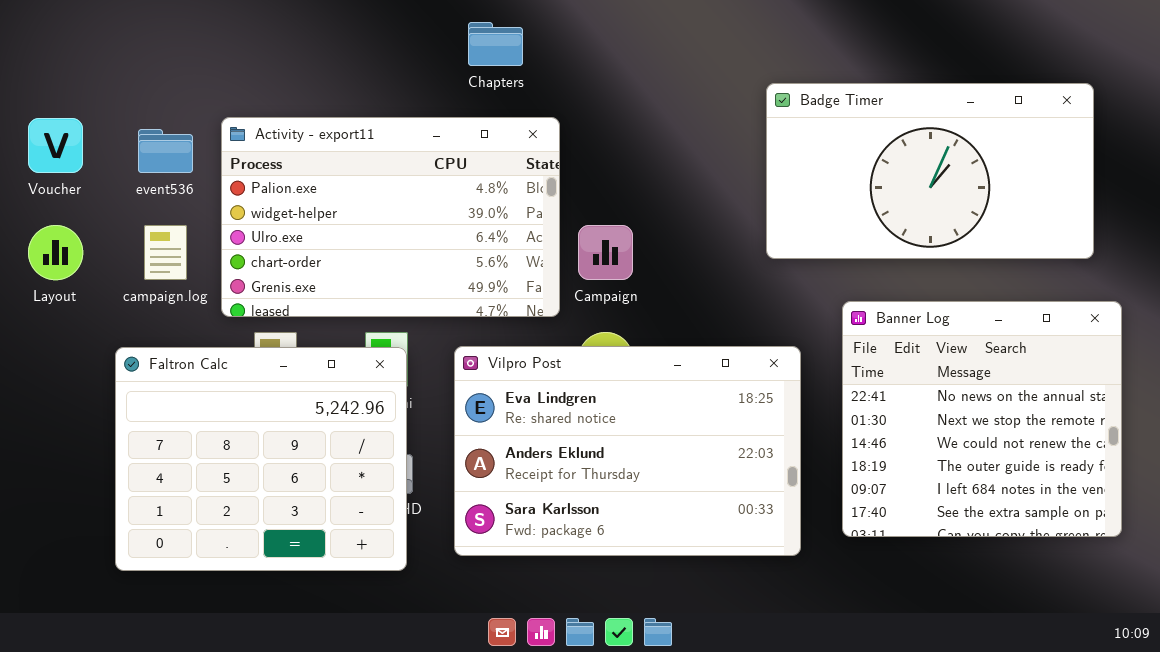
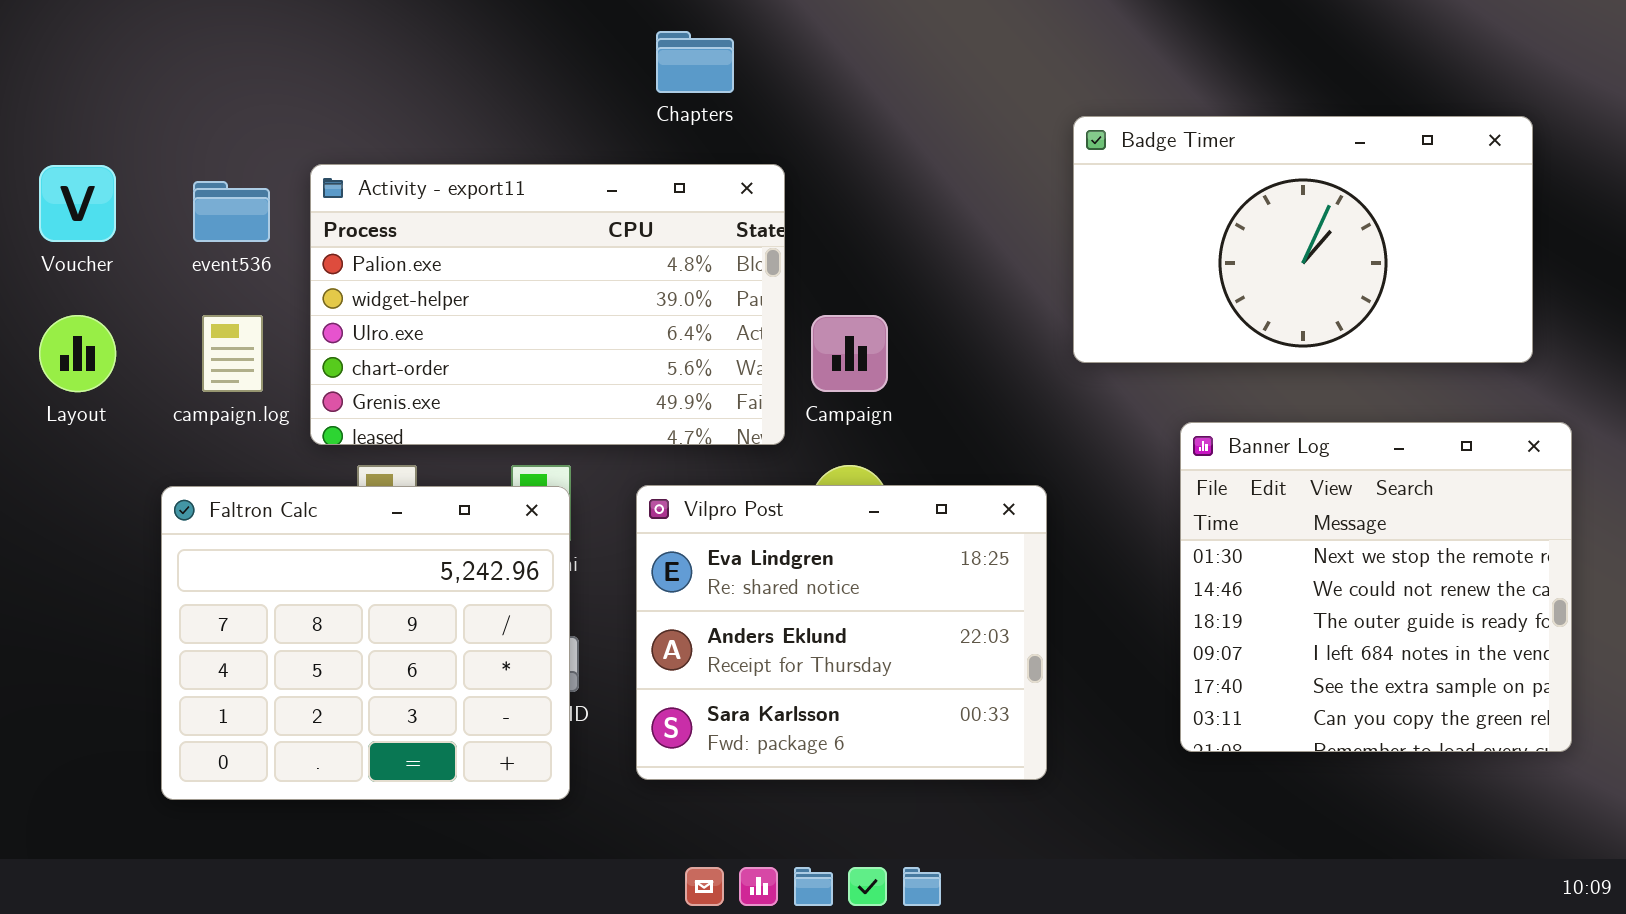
Banner Log: [842,301,1122,537] -> [1180,422,1572,752], scrolled down 1 row
Vilpro Post: [454,346,801,556] -> [636,485,1047,780], resized

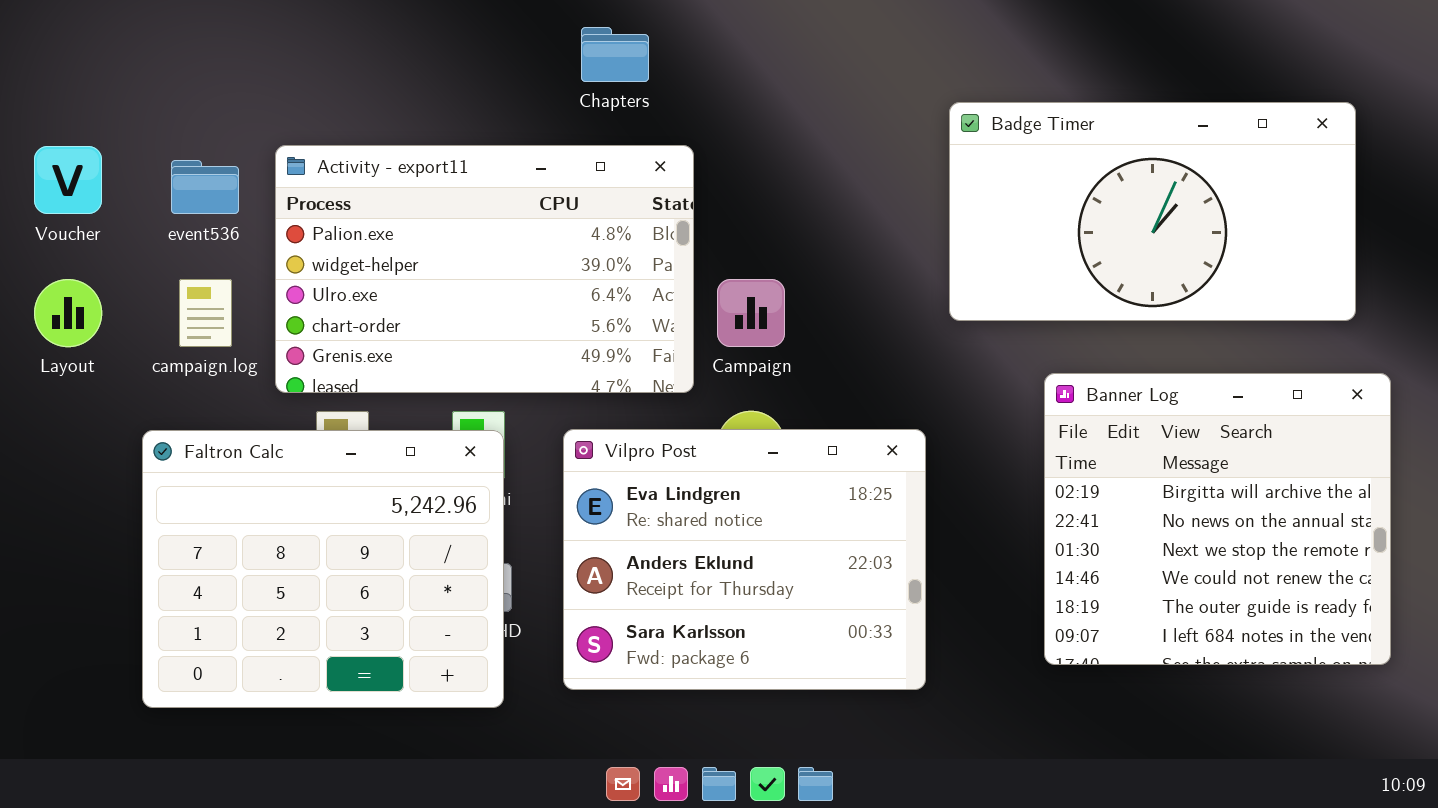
Banner Log: [1180,422,1572,752] -> [1044,373,1391,665], scrolled up 2 rows

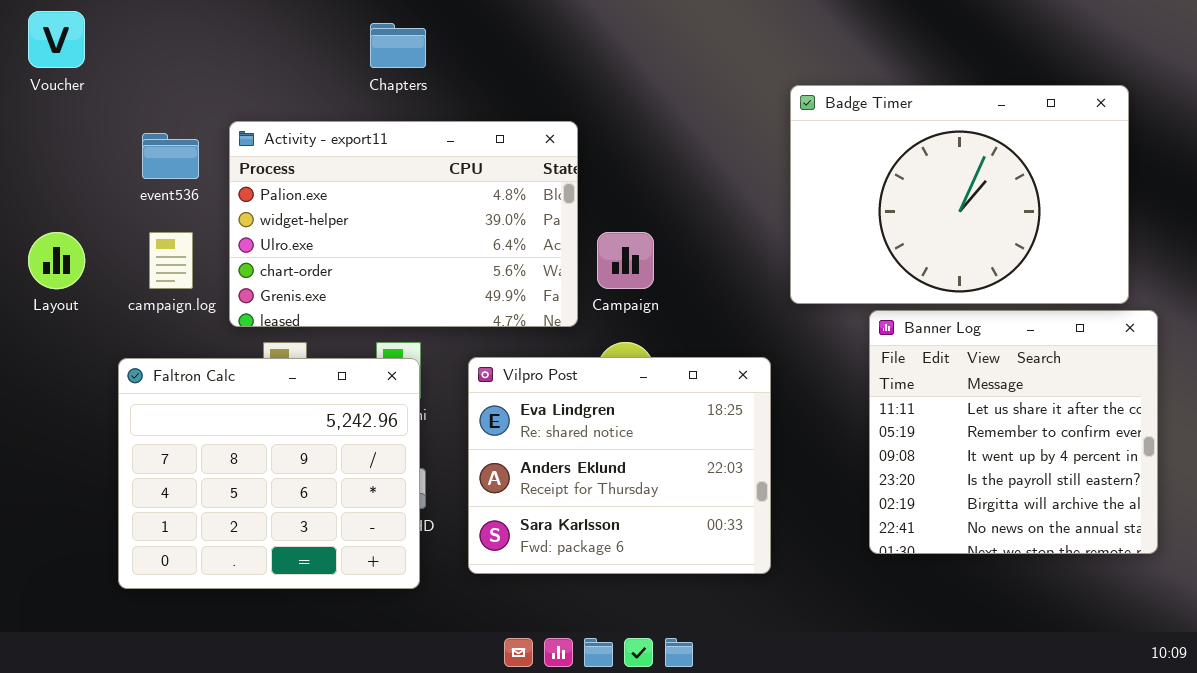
Chapters: [581,27,649,82] -> [370,23,426,68], moved
Badge Timer: [949,102,1356,321] -> [790,85,1129,304], resized
Voucher: [34,146,102,214] -> [28,11,85,68], moved
Banner Log: [1044,373,1391,665] -> [869,310,1158,554], scrolled up 4 rows

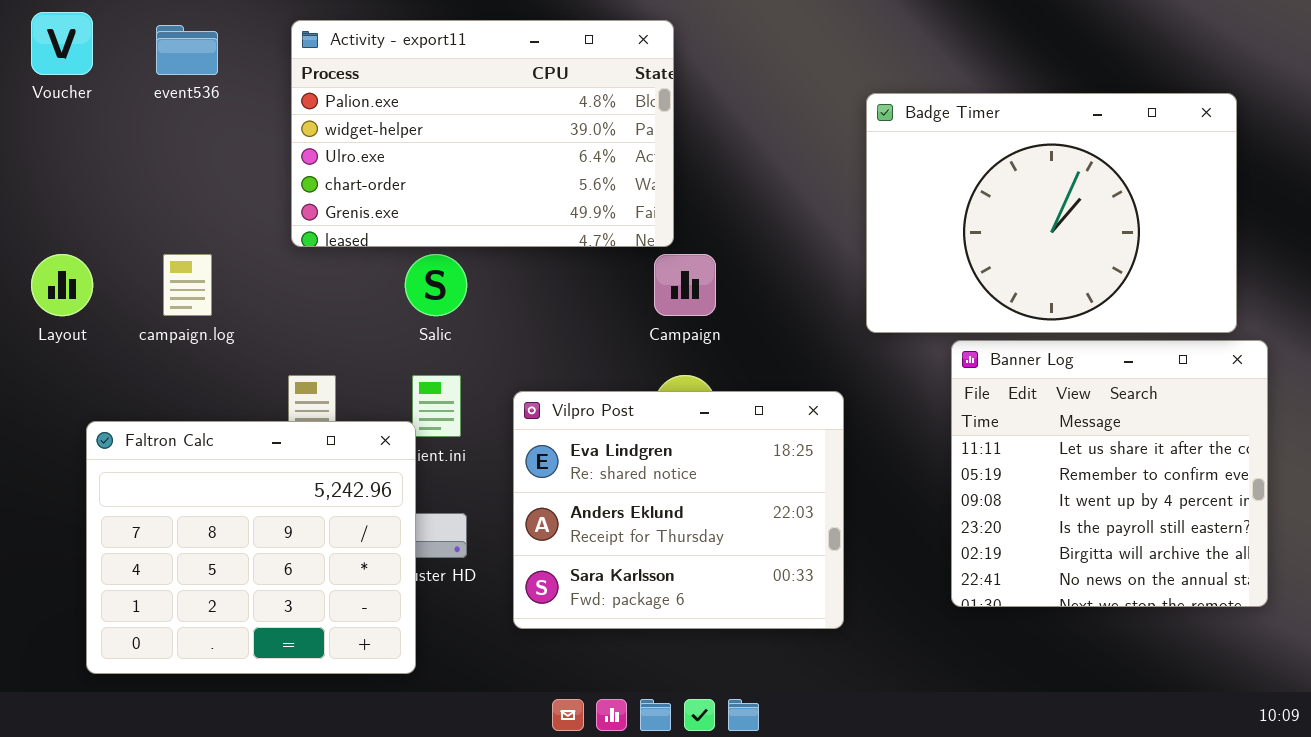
Activity - export11: [229,121,578,327] -> [291,20,674,247], moved
event536: [142,133,199,179] -> [156,25,218,75], moved
Faltron Calc: [118,358,420,589] -> [86,421,416,674], moved

